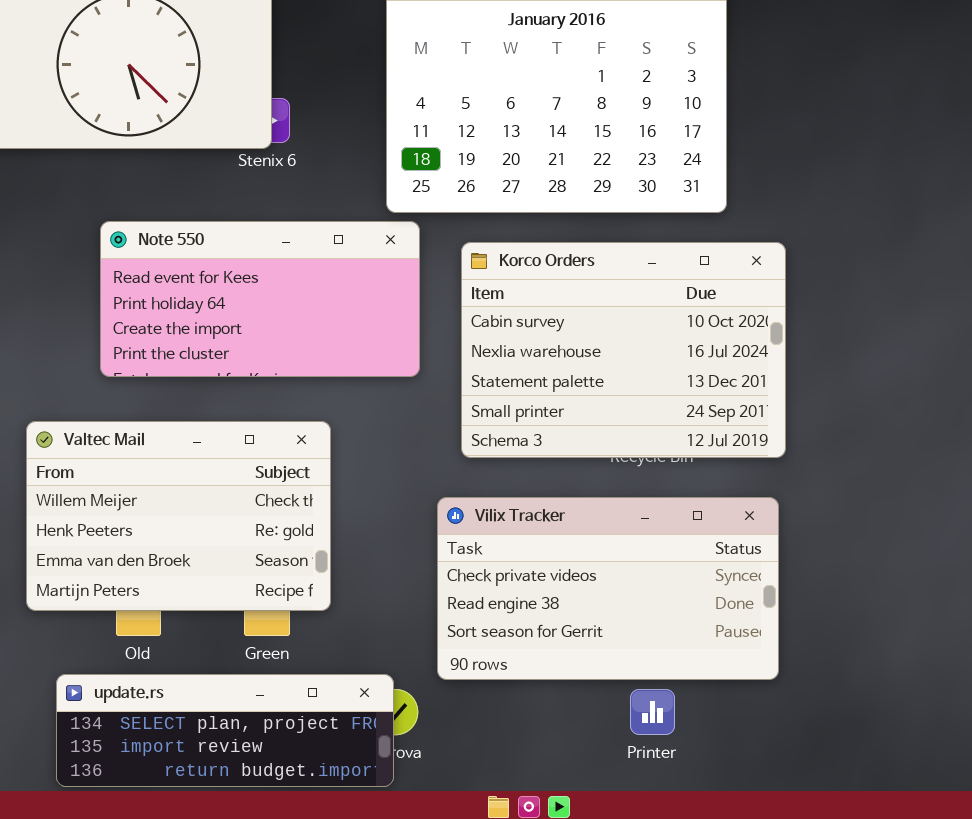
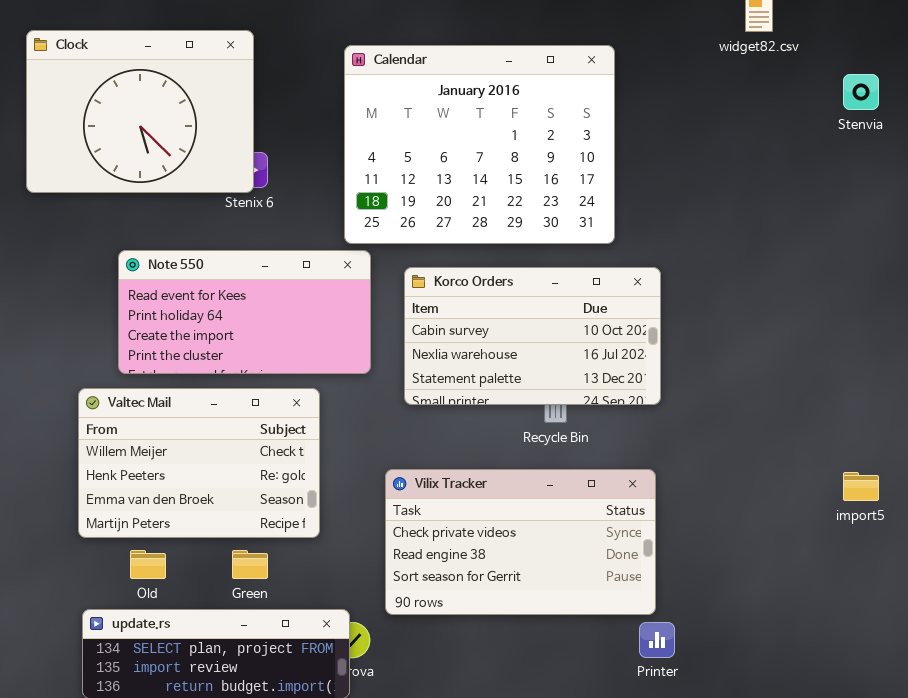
Korco Orders: [461,242,786,458] -> [404,267,661,405], resized
Valtec Mail: [26,421,331,611] -> [78,388,320,538], moved
Printer: [630,689,675,735] -> [639,622,675,658], moved

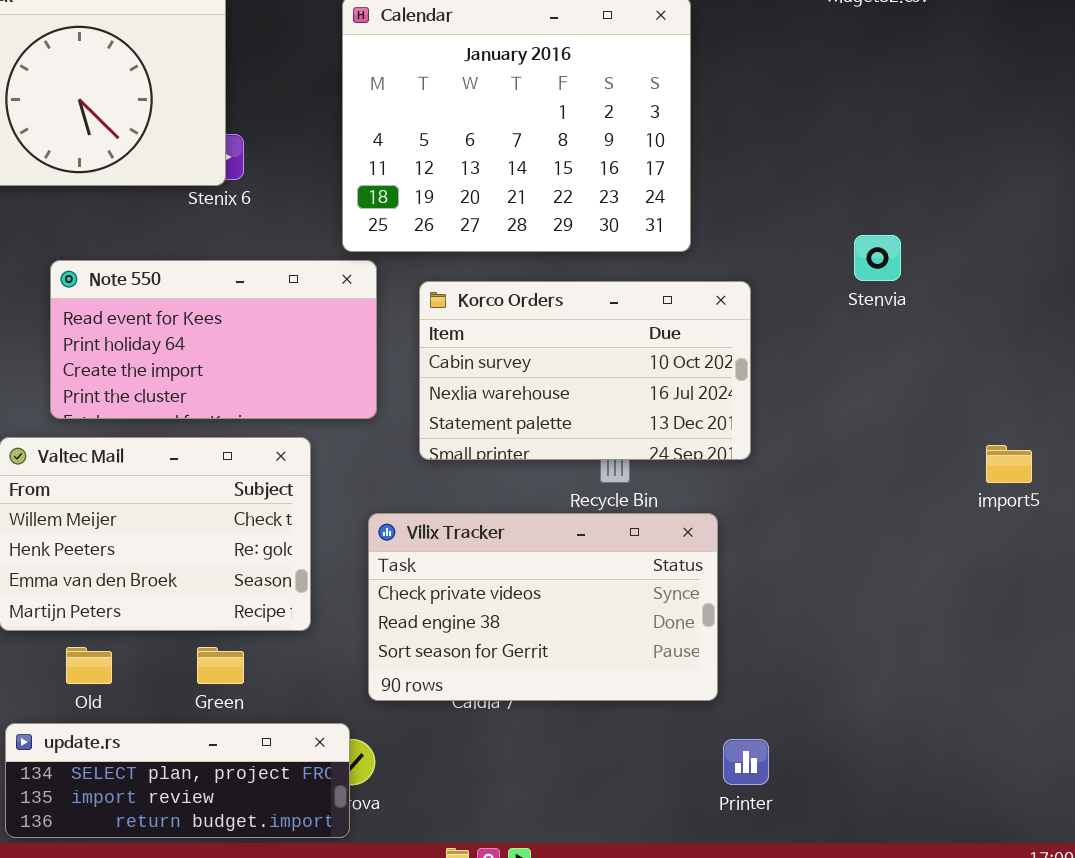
Stenvia: [843,74,879,110] -> [854,235,901,281], moved
Vilix Tracker: [385,469,656,615] -> [368,513,718,701], moved
import5: [843,472,879,501] -> [986,445,1032,483], moved

